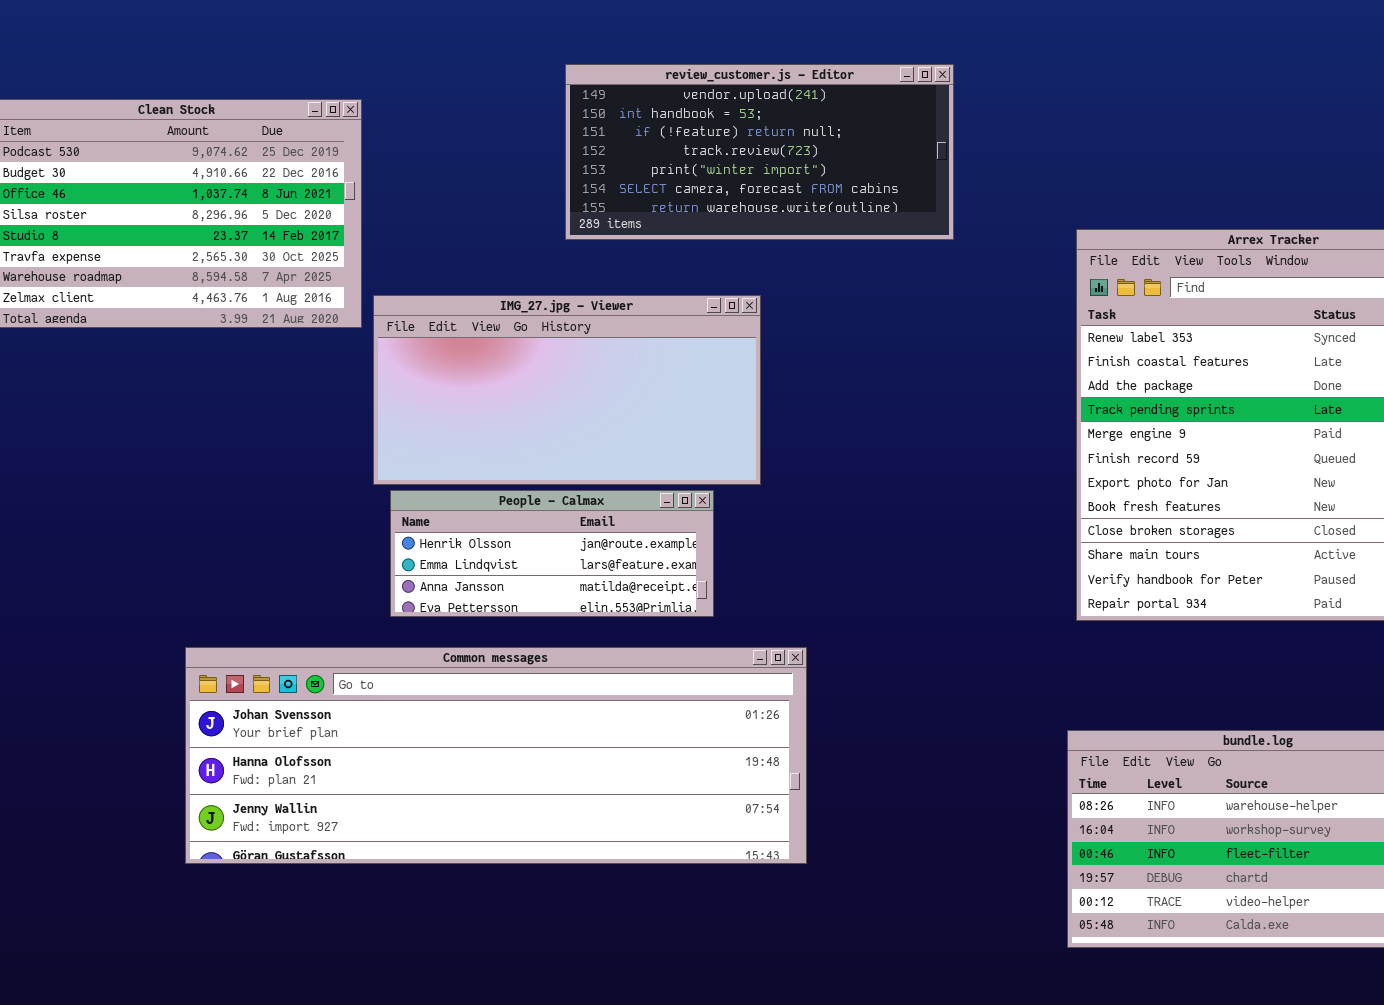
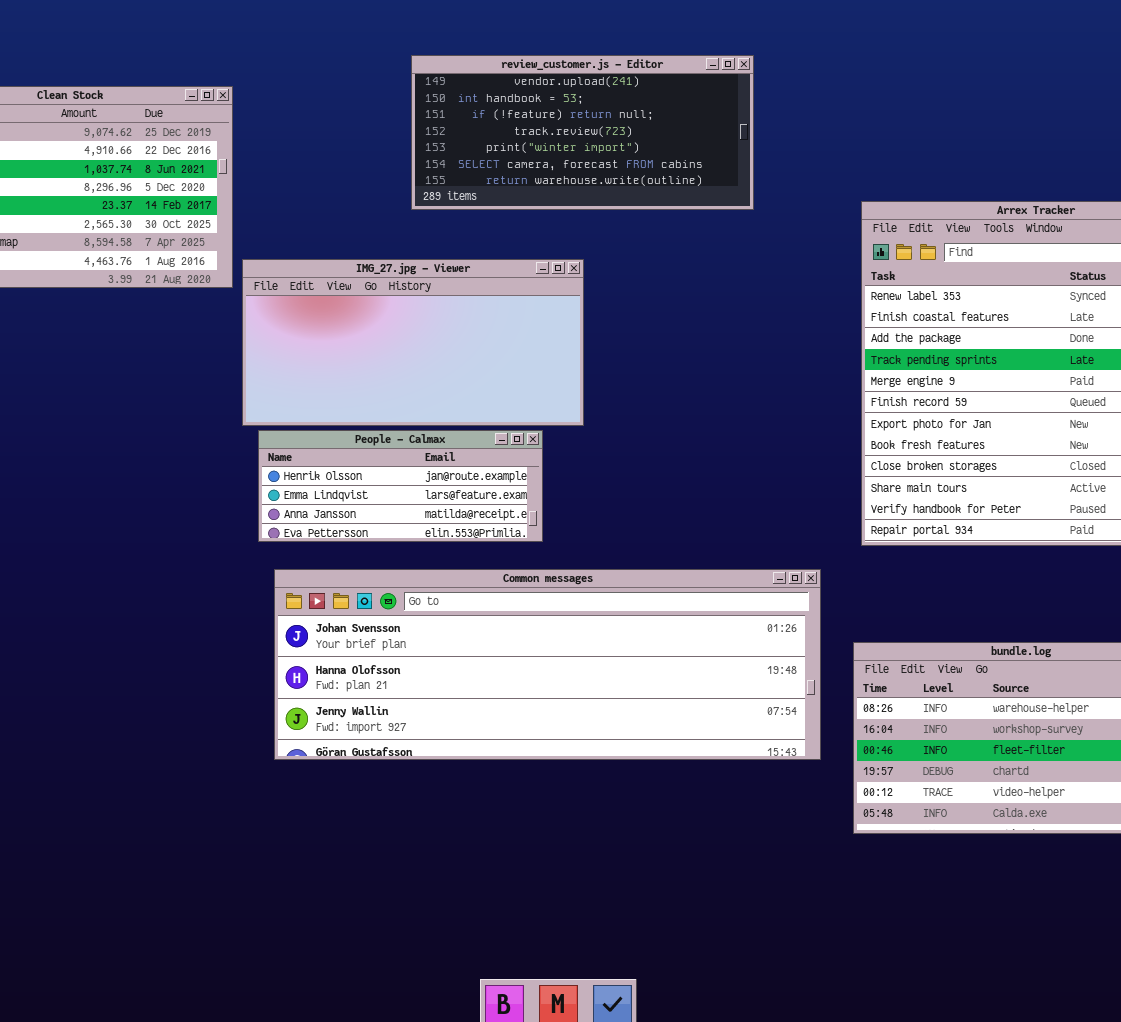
Common messages: [185,647,807,864] -> [274,569,821,760], moved

